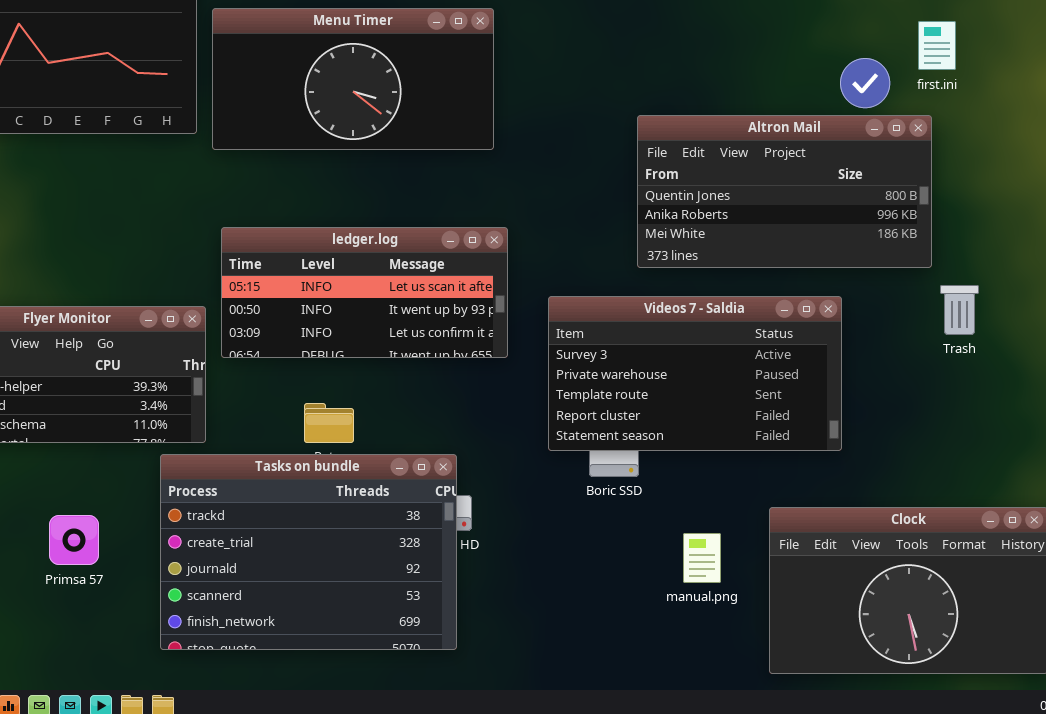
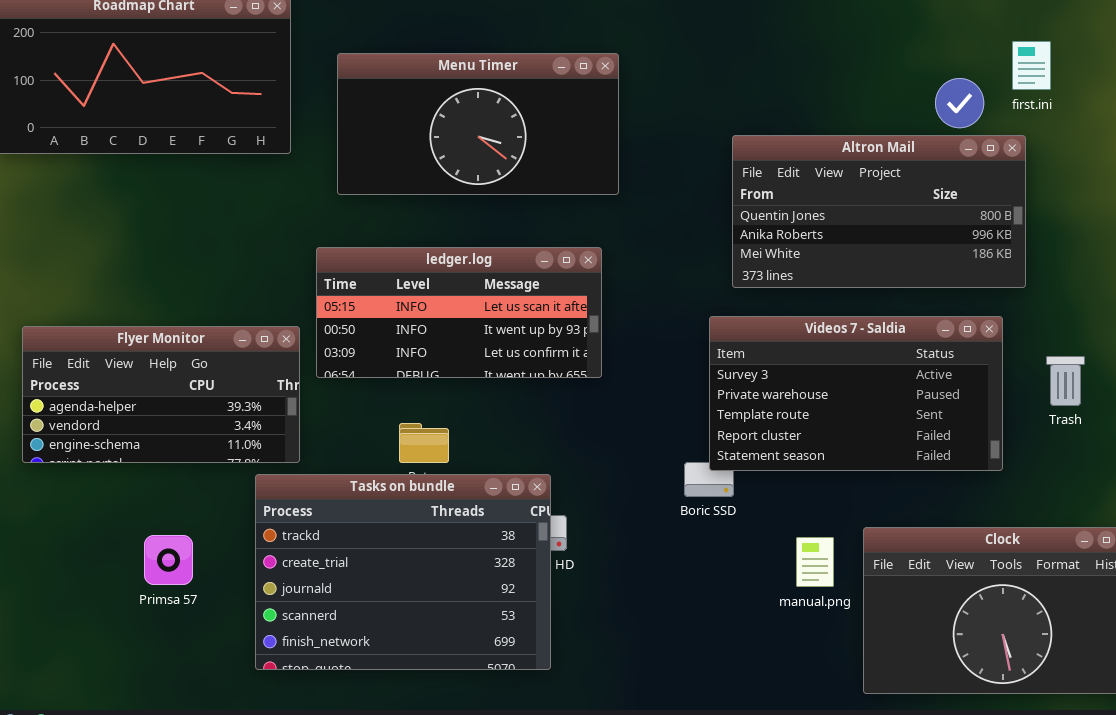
Menu Timer: [212,8,494,150] -> [337,53,619,195], moved
Trash: [940,285,979,335] -> [1046,356,1085,406], moved
Videos 7 - Saldia: [548,296,842,451] -> [709,316,1003,471], moved
manual.png: [683,533,721,583] -> [796,537,834,587], moved

